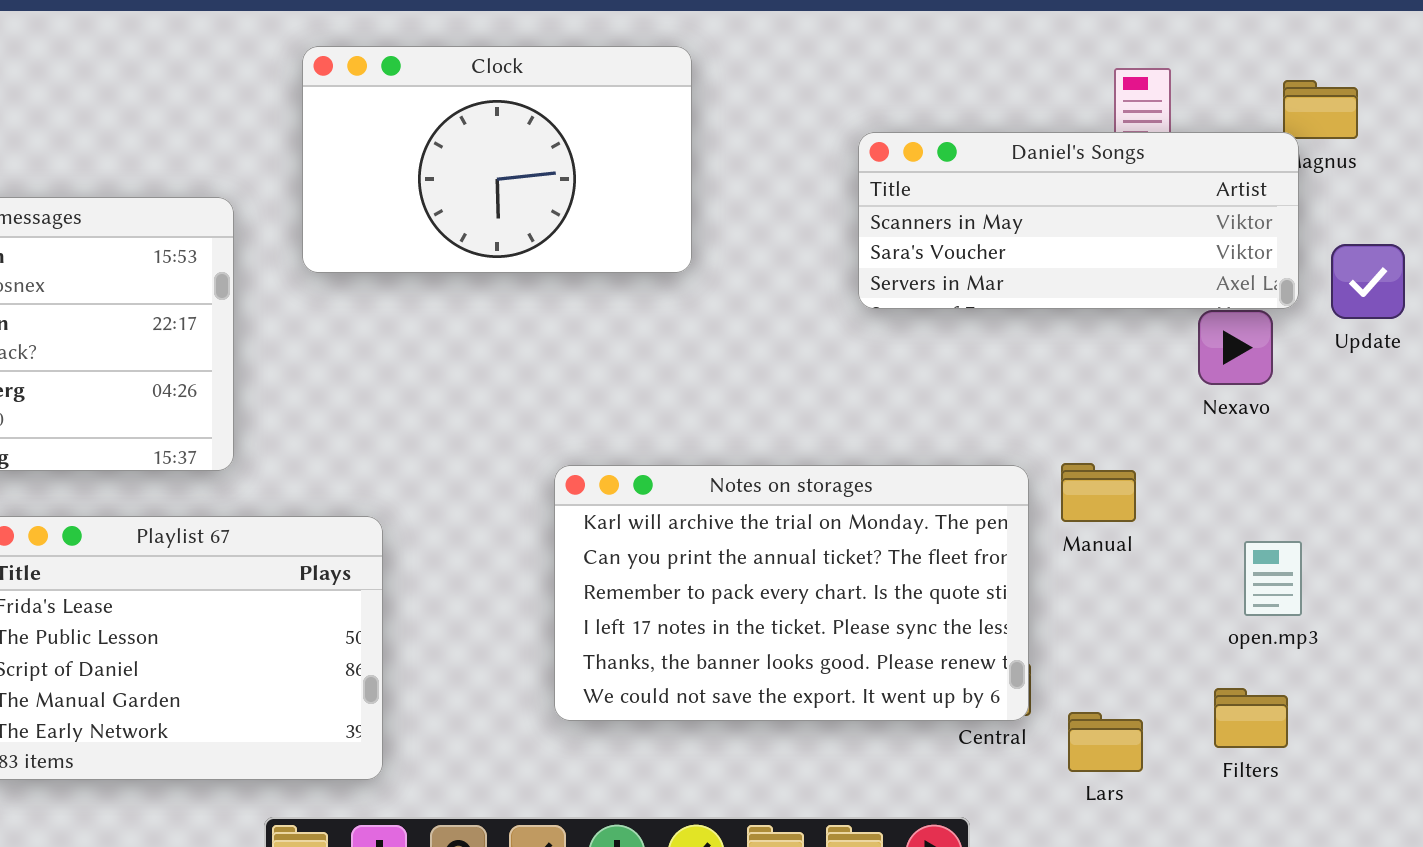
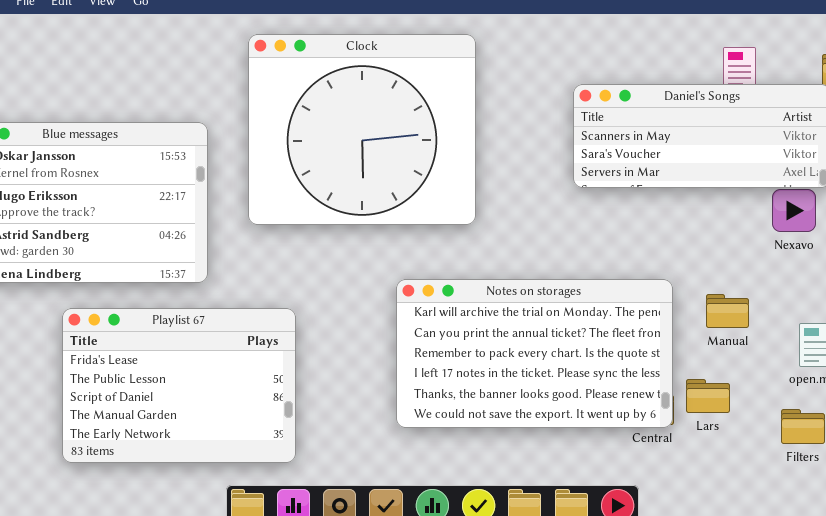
Clock: [302,46,692,273] -> [248,34,476,225], resized
Manual: [1061,463,1136,522] -> [706,294,749,328], moved
Lars: [1068,712,1143,772] -> [686,379,730,413], moved

